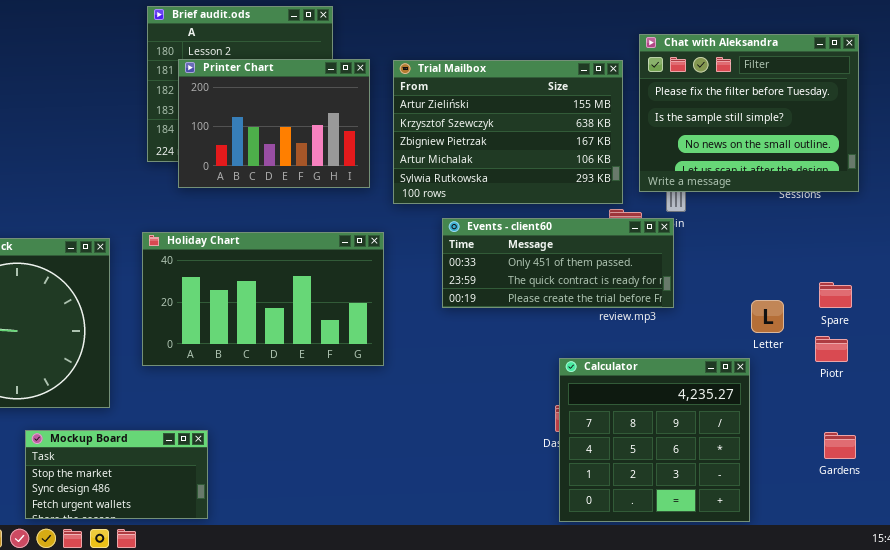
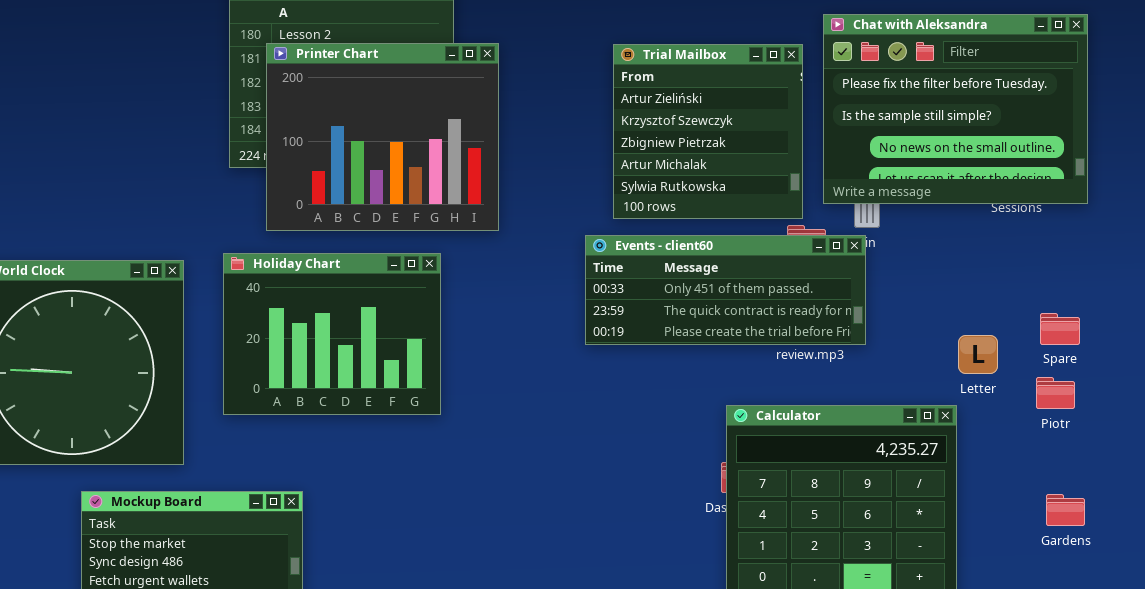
Printer Chart: [178,59,370,188] -> [266,43,499,231], resized
Trial Mailbox: [393,60,623,204] -> [613,44,803,219], resized
Holiday Chart: [142,232,384,366] -> [223,253,441,415], resized

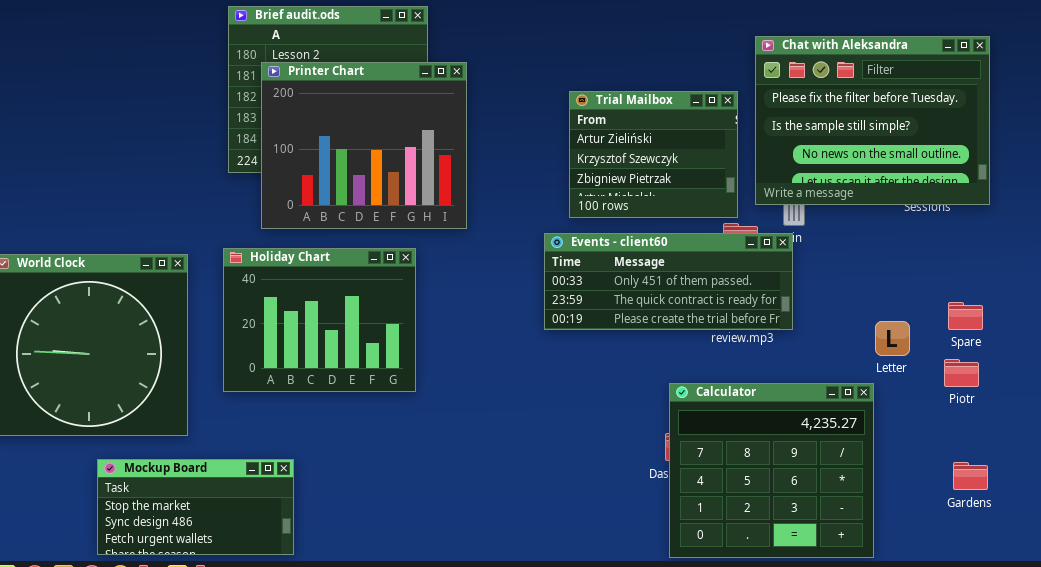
Trial Mailbox: [613,44,803,219] -> [569,91,738,218], resized

